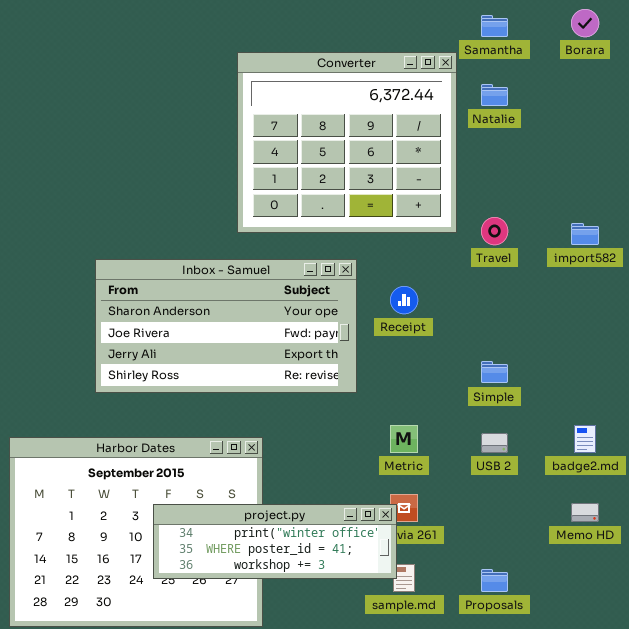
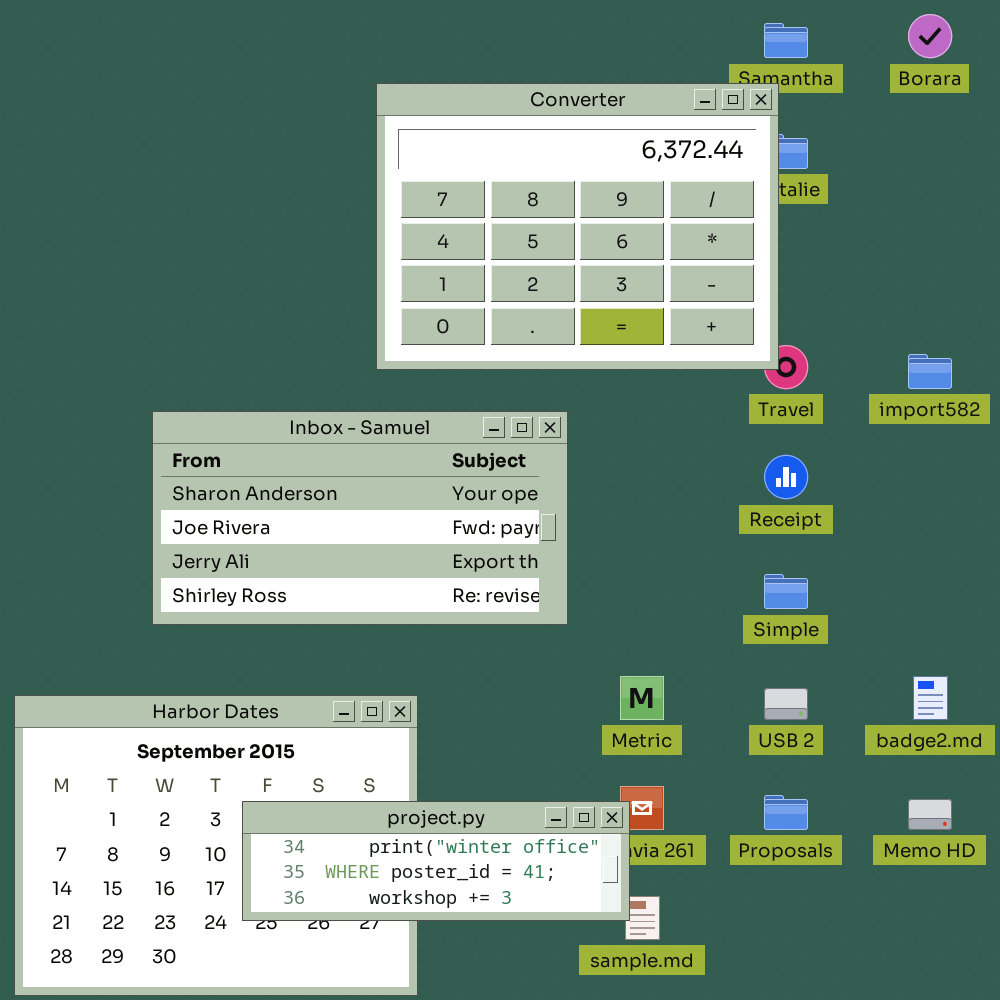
Converter: [237,52,457,233] -> [376,83,779,370], resized
Receipt: [390,286,418,314] -> [764,455,808,499], moved
Proposals: [481,569,508,592] -> [764,795,808,830], moved

